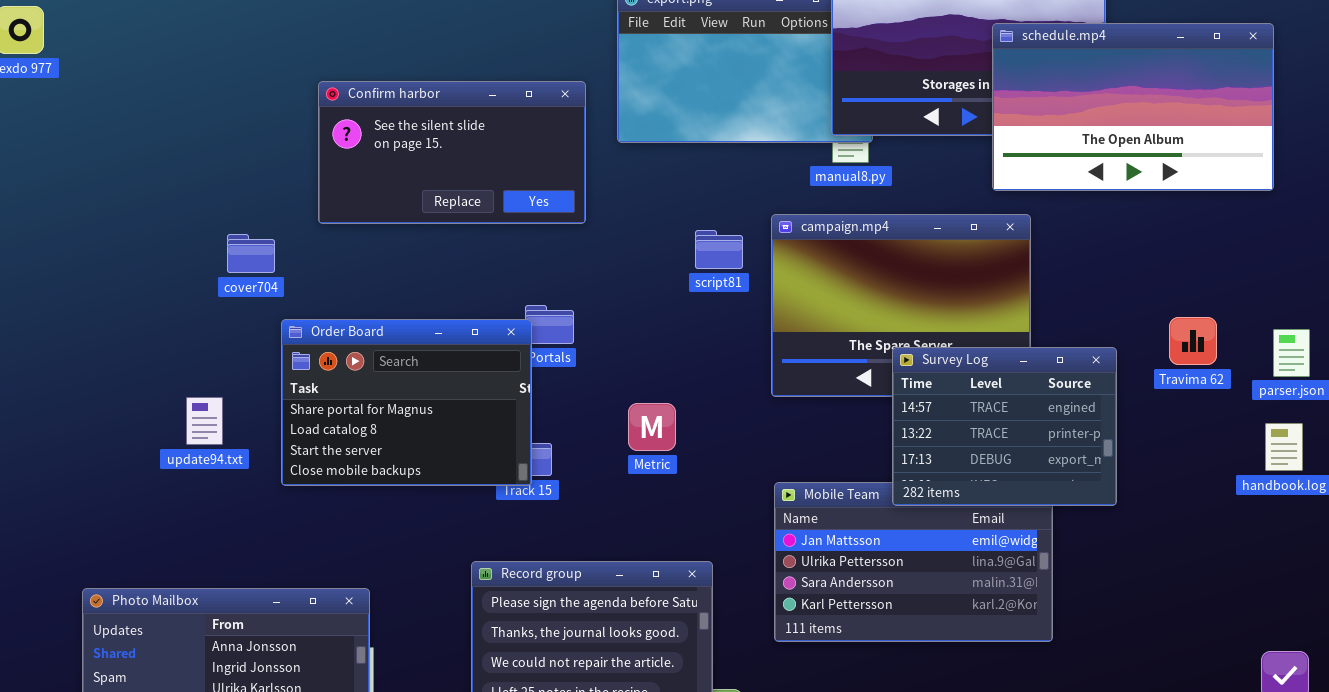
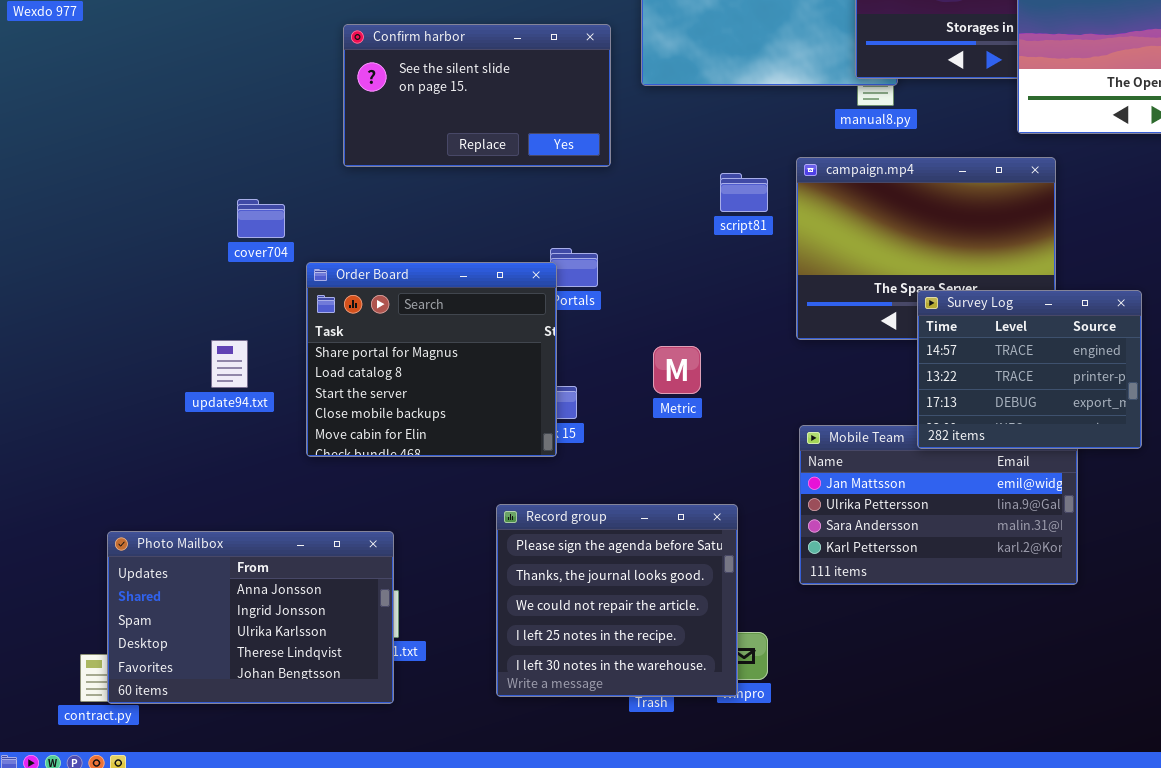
cover704: [227,234,275,273] -> [237,199,285,238], moved
Order Board: [281,319,532,486] -> [306,262,557,457], resized

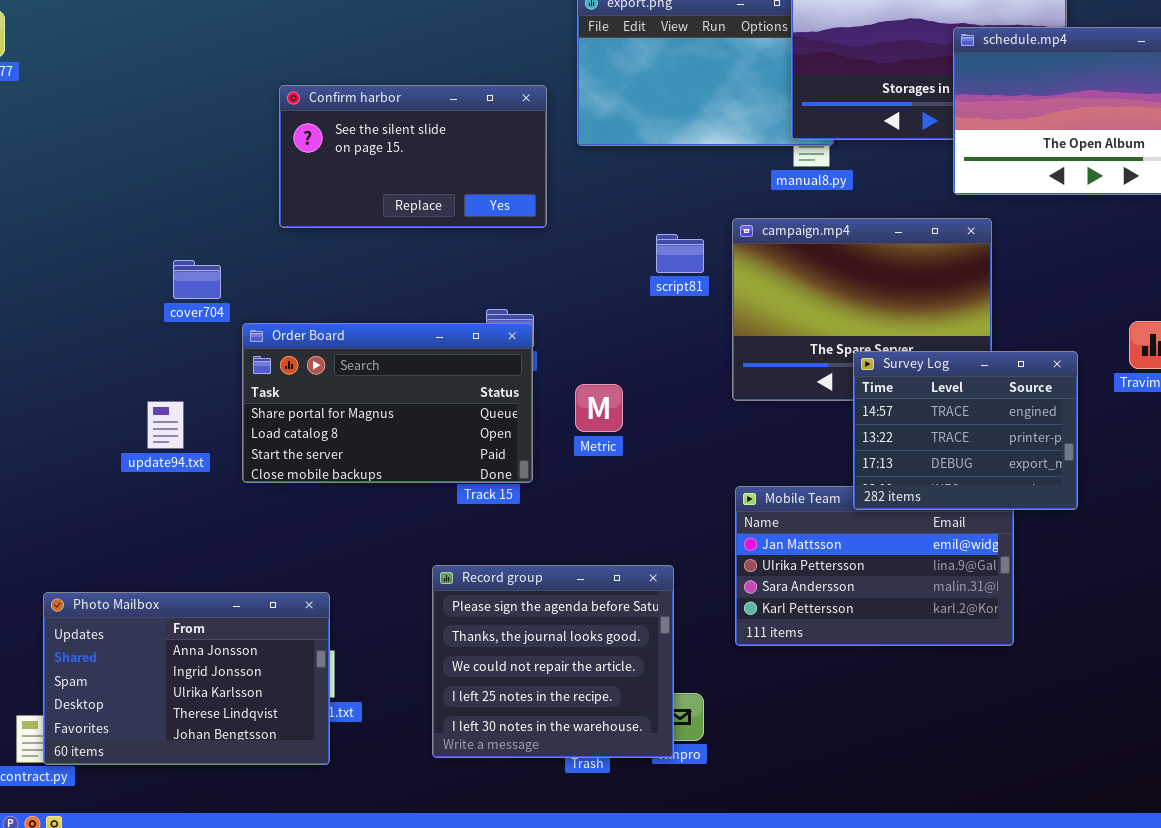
Order Board: [306,262,557,457] -> [242,323,533,483], resized
Metric: [653,346,701,394] -> [575,384,623,432], moved

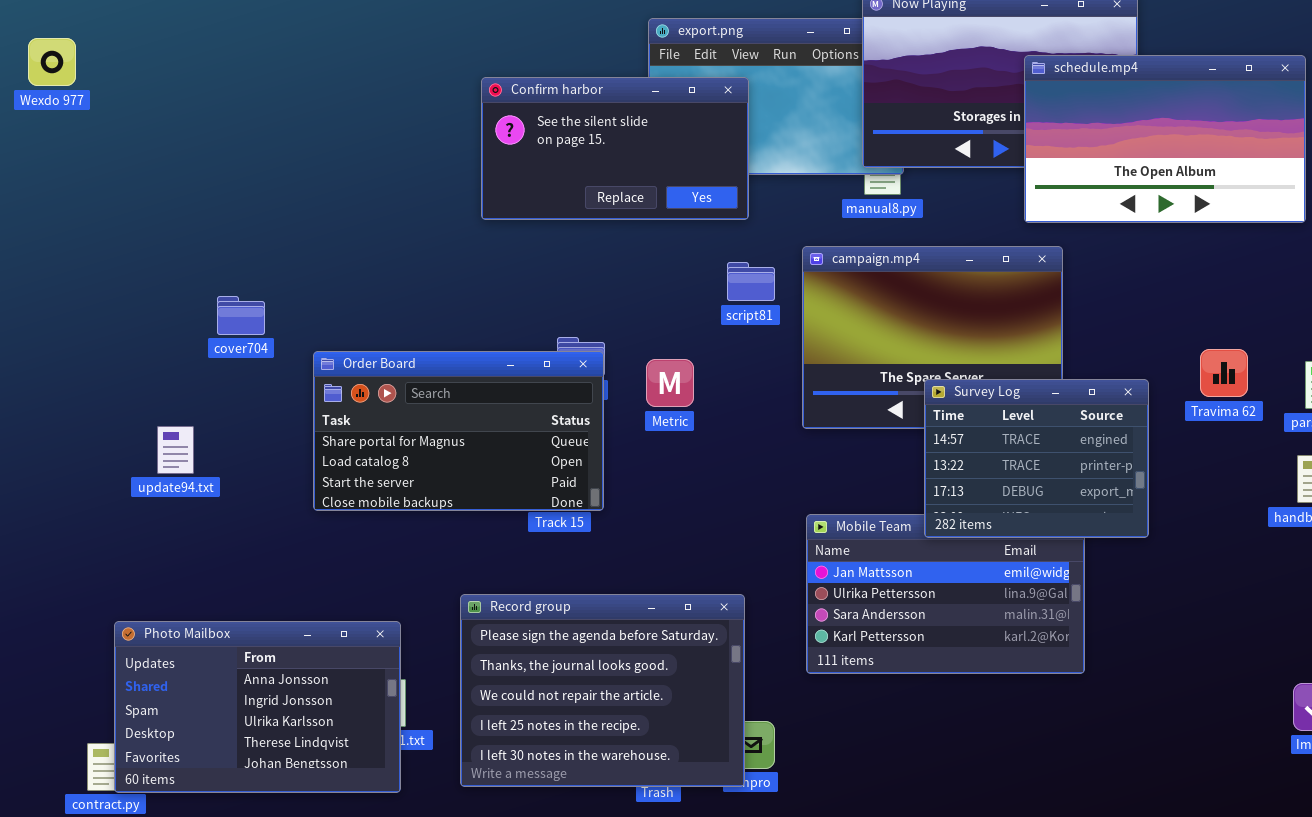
Confirm harbor: [279,85,547,228] -> [481,77,749,220], moved
cover704: [173,260,221,299] -> [217,296,265,335], moved
Metric: [575,384,623,432] -> [646,359,694,407], moved
update94.txt: [147,401,184,449] -> [157,426,194,474], moved
Record group: [432,565,674,758] -> [460,594,745,787], resized

